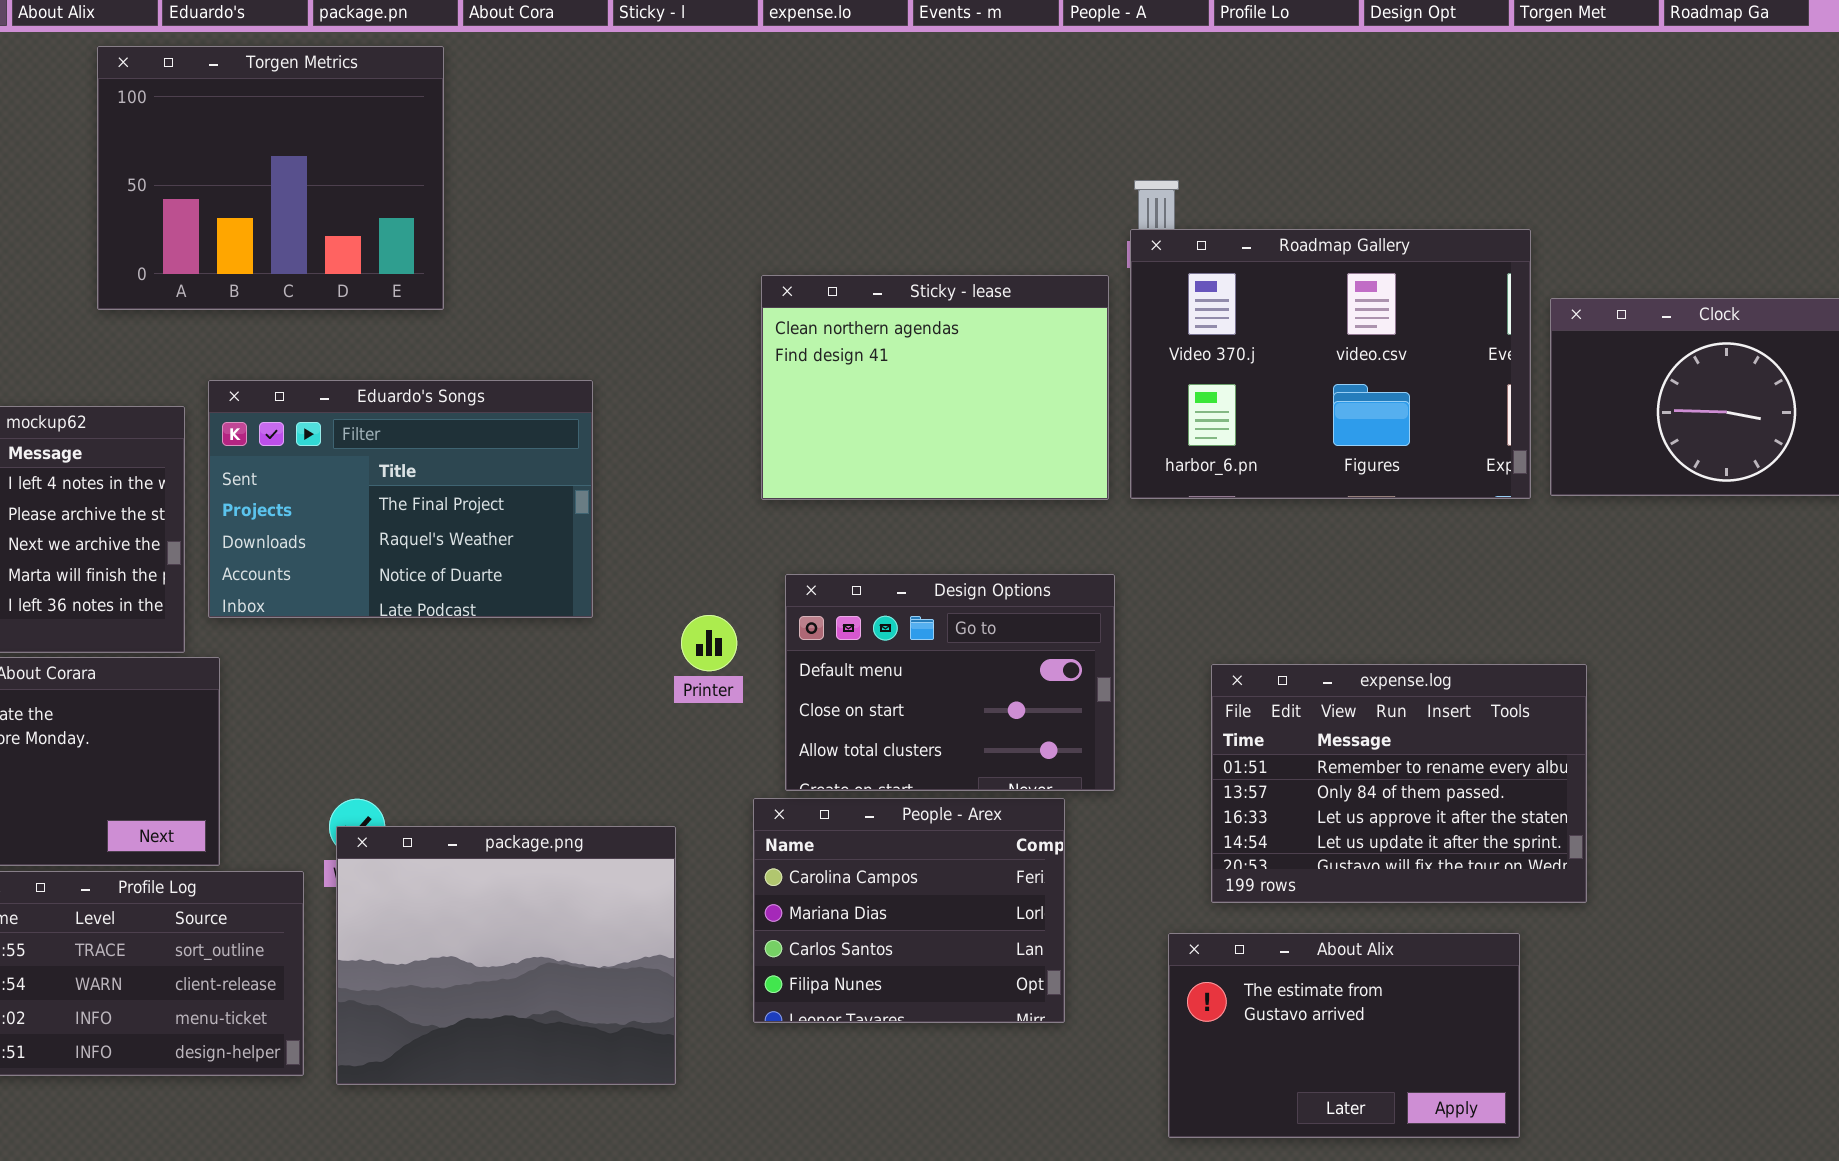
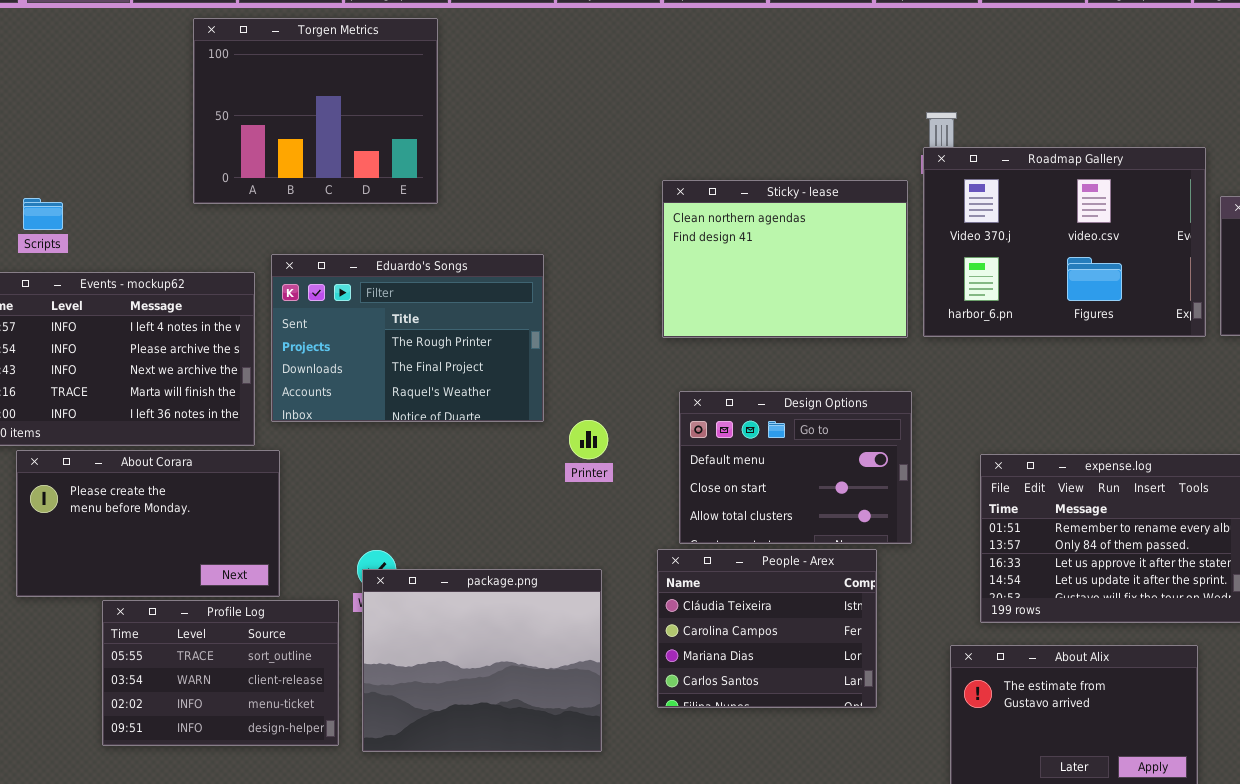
Eduardo's Songs: [208,380,593,618] -> [271,254,544,422], scrolled up 1 row
Printer: [681,615,737,671] -> [569,420,608,459], moved
People - Arex: [753,798,1065,1023] -> [657,549,877,708], scrolled up 1 row

